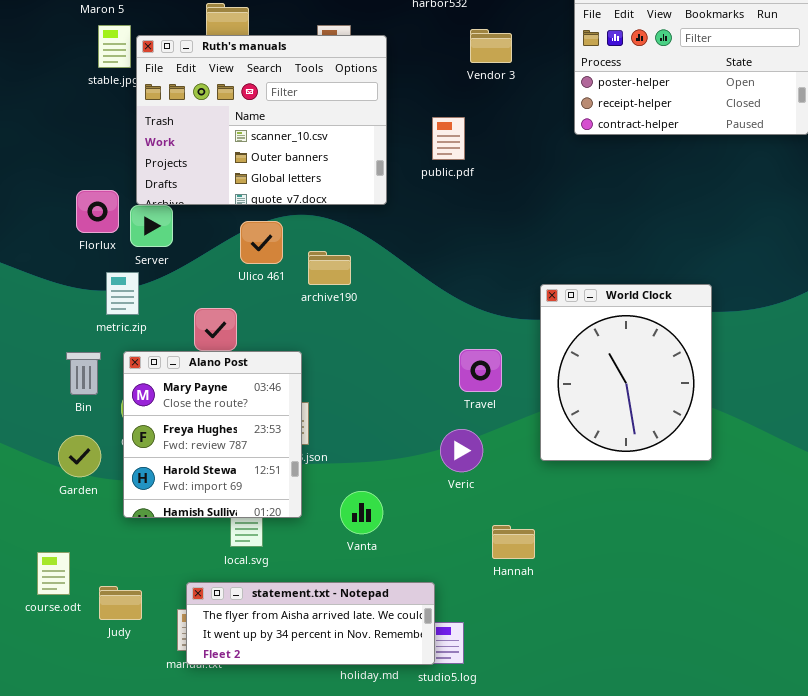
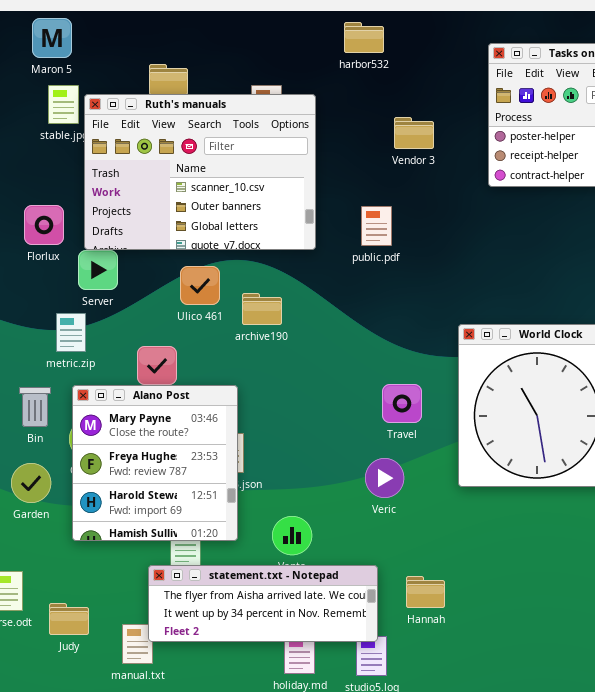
Vendor 3: [470,29,512,63] -> [394,117,434,149], moved
public.pdf: [432,117,465,160] -> [361,206,392,246], moved
Florlux: [76,190,119,233] -> [24,205,64,245], moved
Hannah: [492,525,535,559] -> [406,576,445,608], moved
statement.txt - Notepad: [186,582,435,665] -> [148,565,378,642], moved

